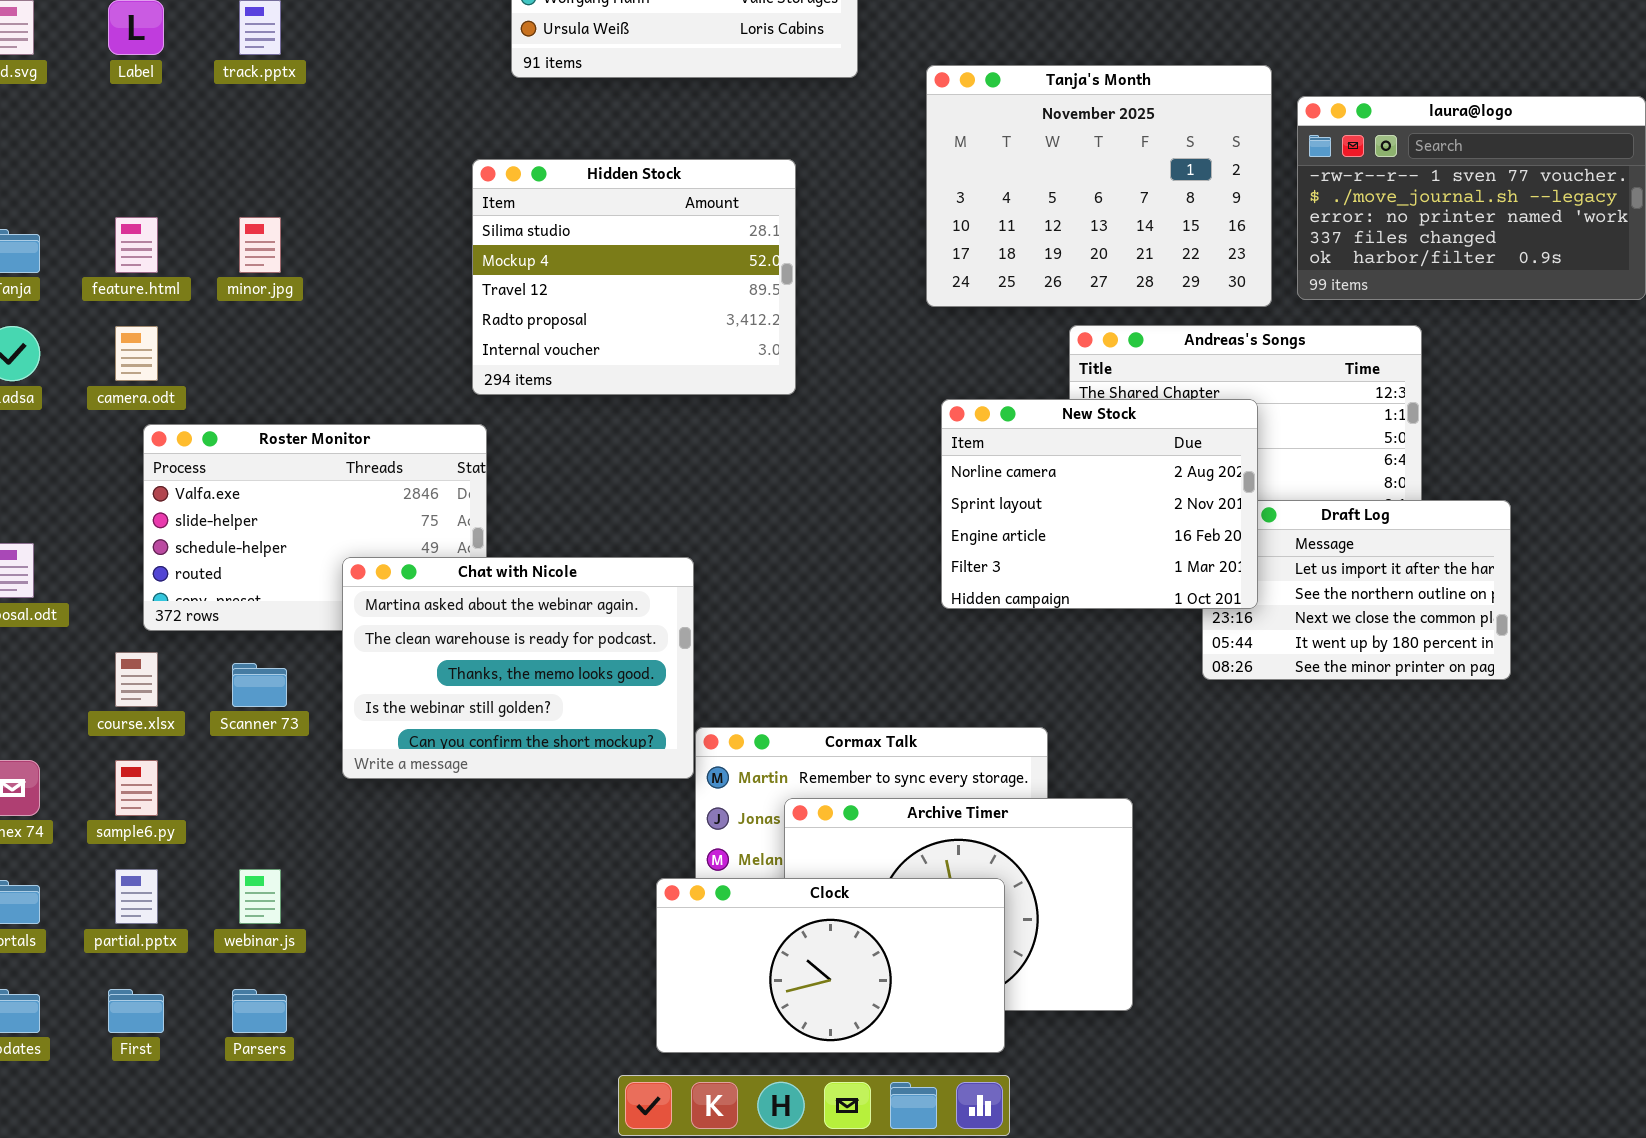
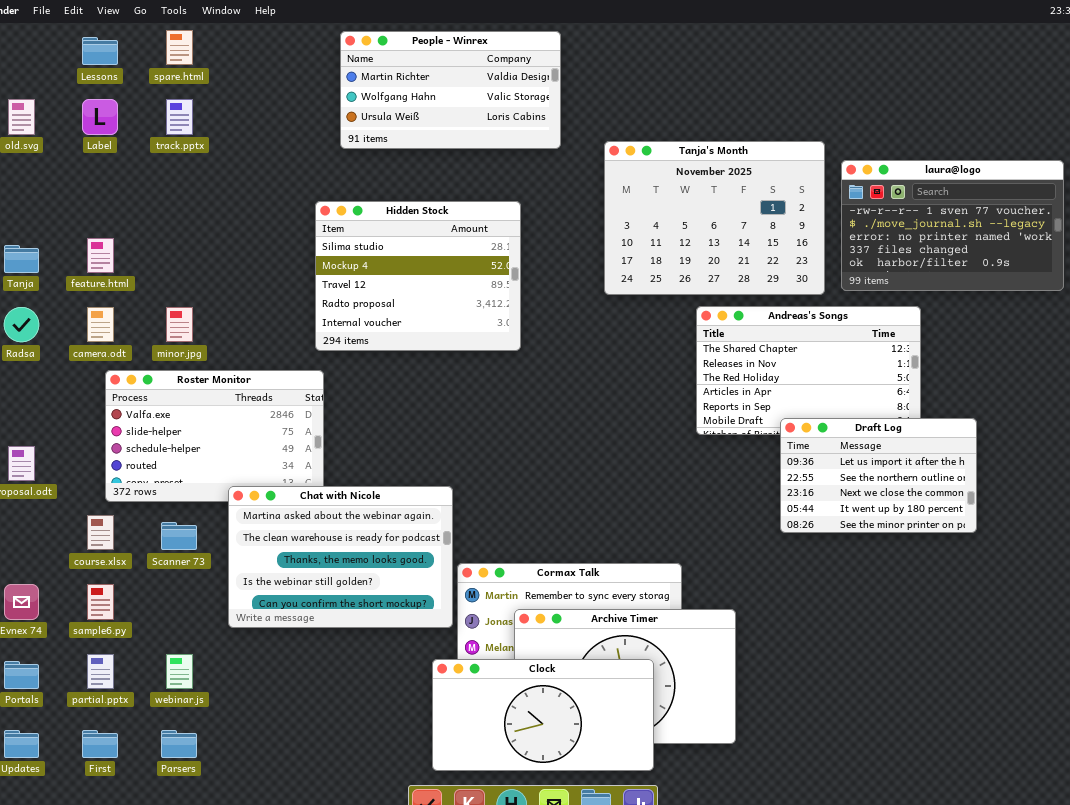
minor.jpg: [239,217,281,273] -> [166,307,193,342], moved
New Stock: [941,399,1258,609] -> none, closed
Chat with Nicole: [342,557,694,779] -> [228,486,453,628], moved

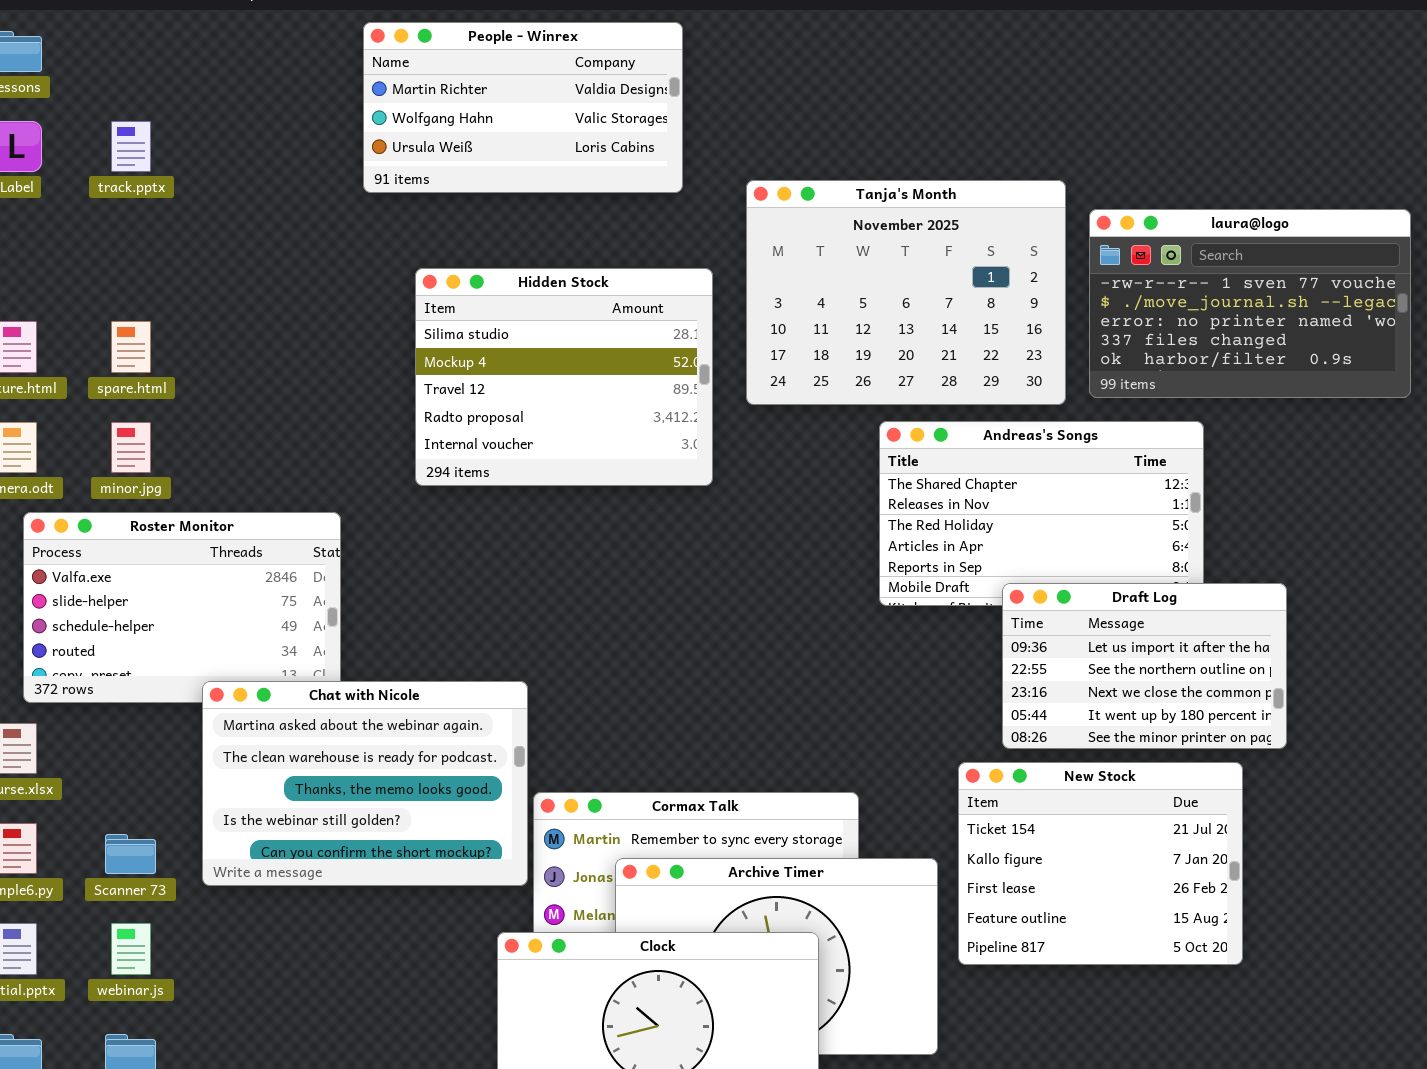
spare.html: [166,30,193,65] -> [111,321,151,373], moved
Hidden Stock: [315,201,521,351] -> [415,268,713,486], moved
Scanner 73: [161,522,197,550] -> [105,834,156,874], moved
New Stock: none -> [958,762,1243,965], opened

